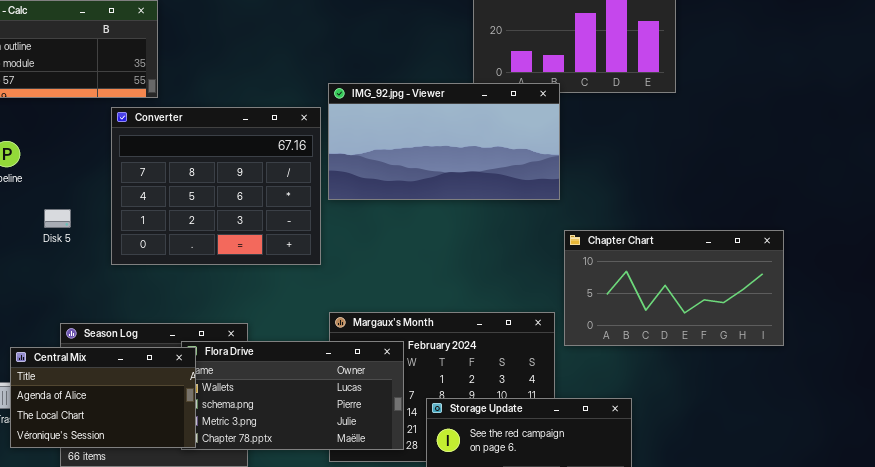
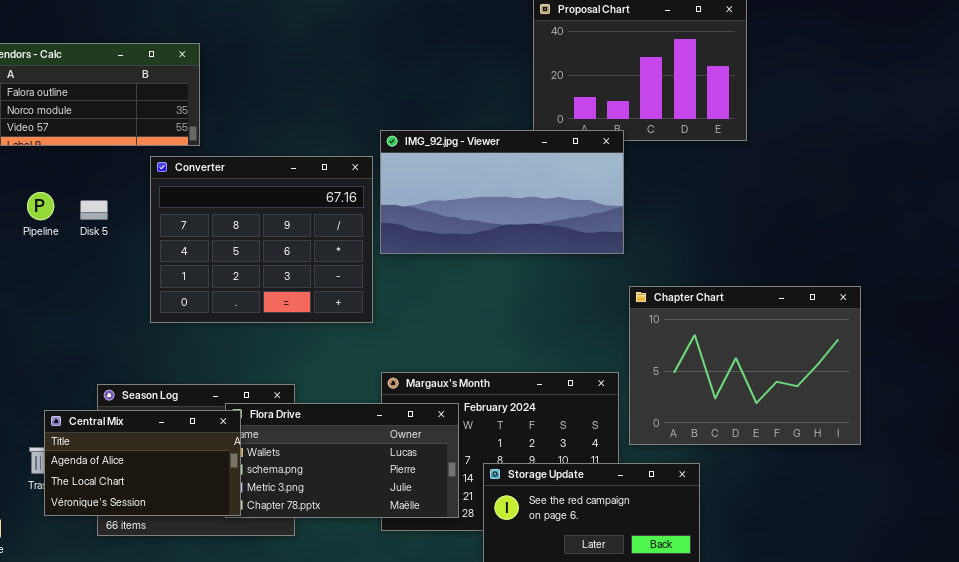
Disk 5: [44,209,71,228] -> [80,200,108,220], moved
Chapter Chart: [564,230,784,346] -> [629,286,861,445], resized

